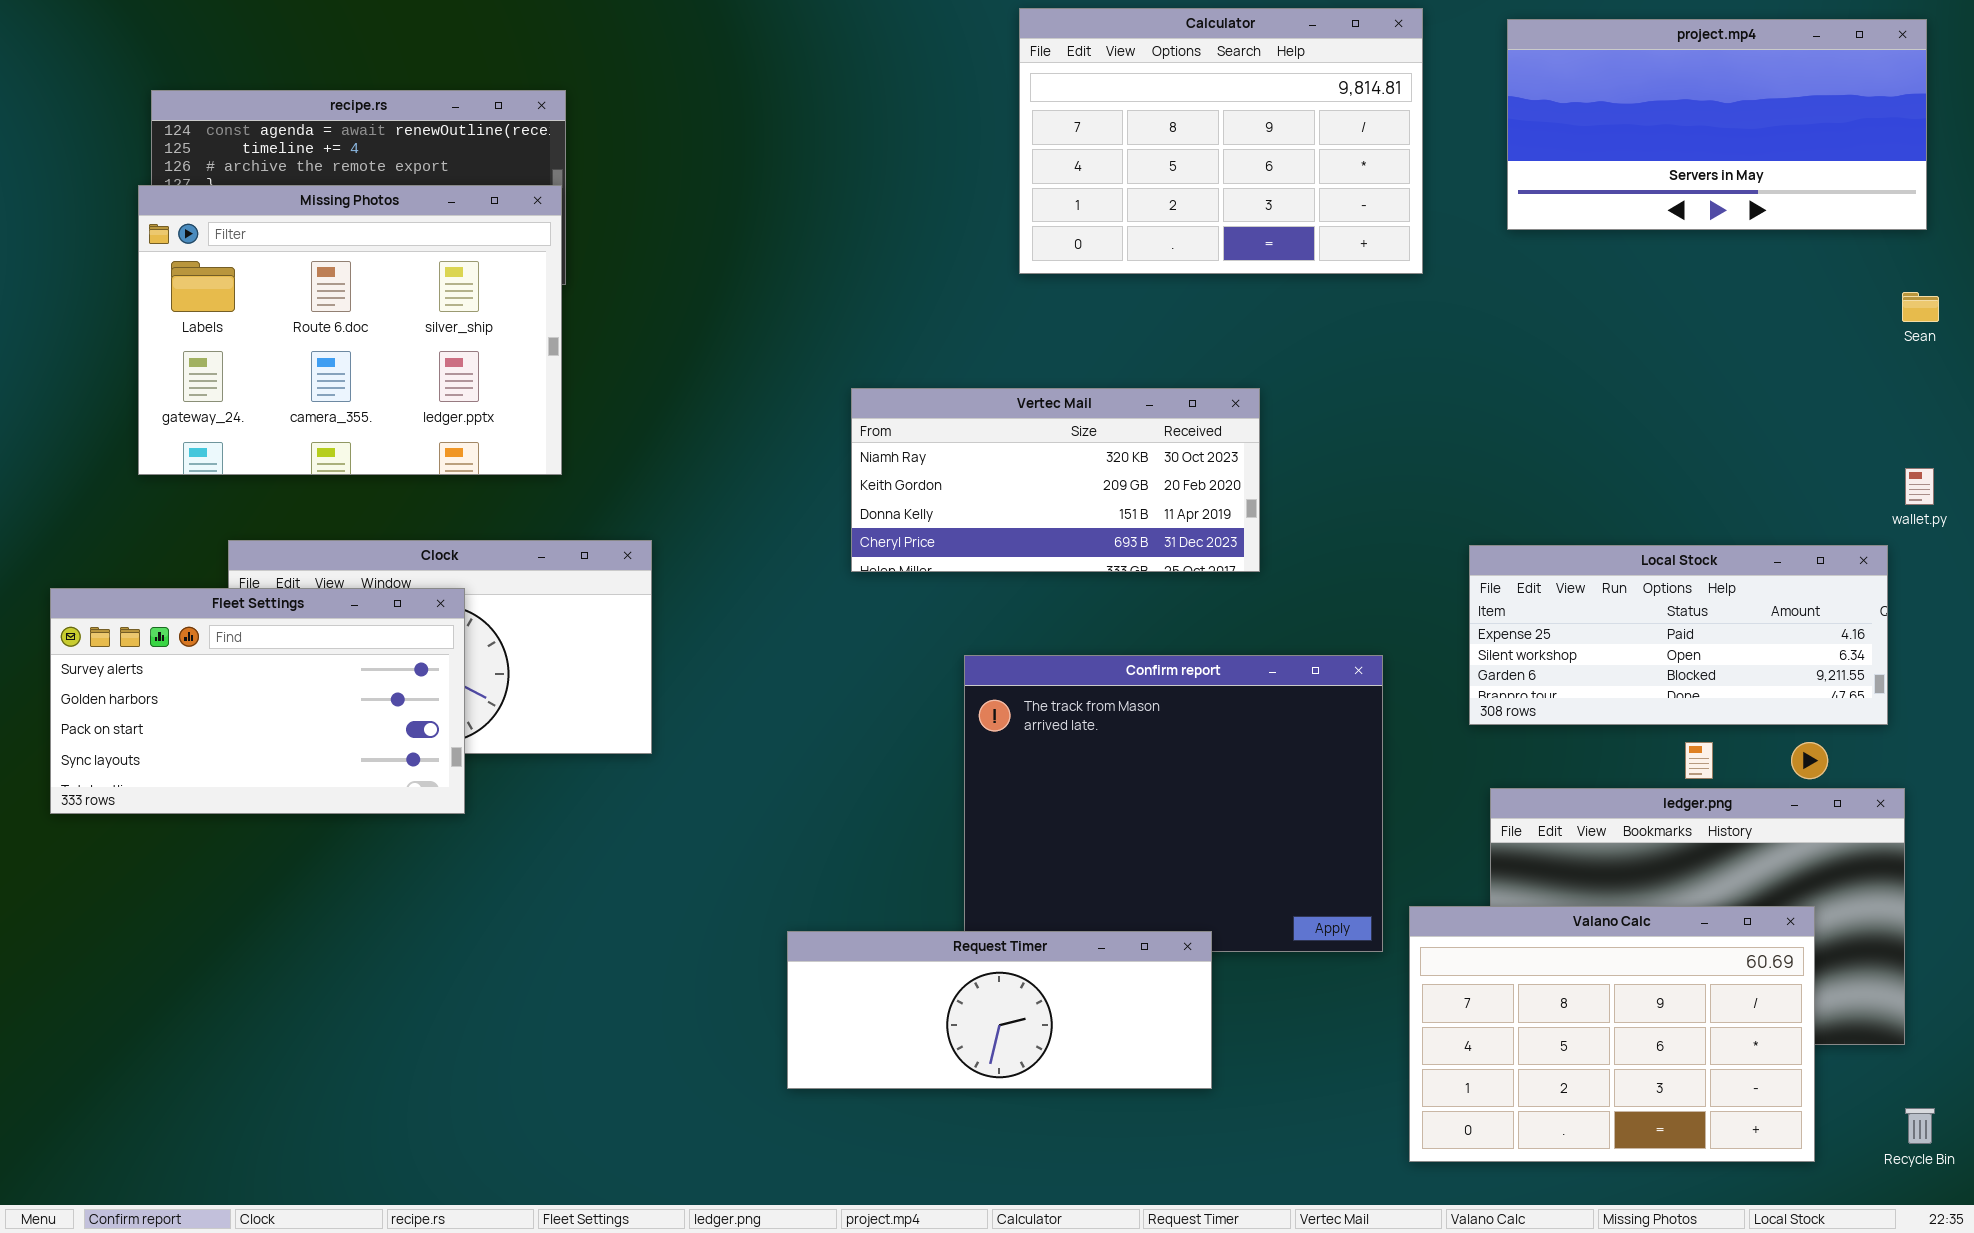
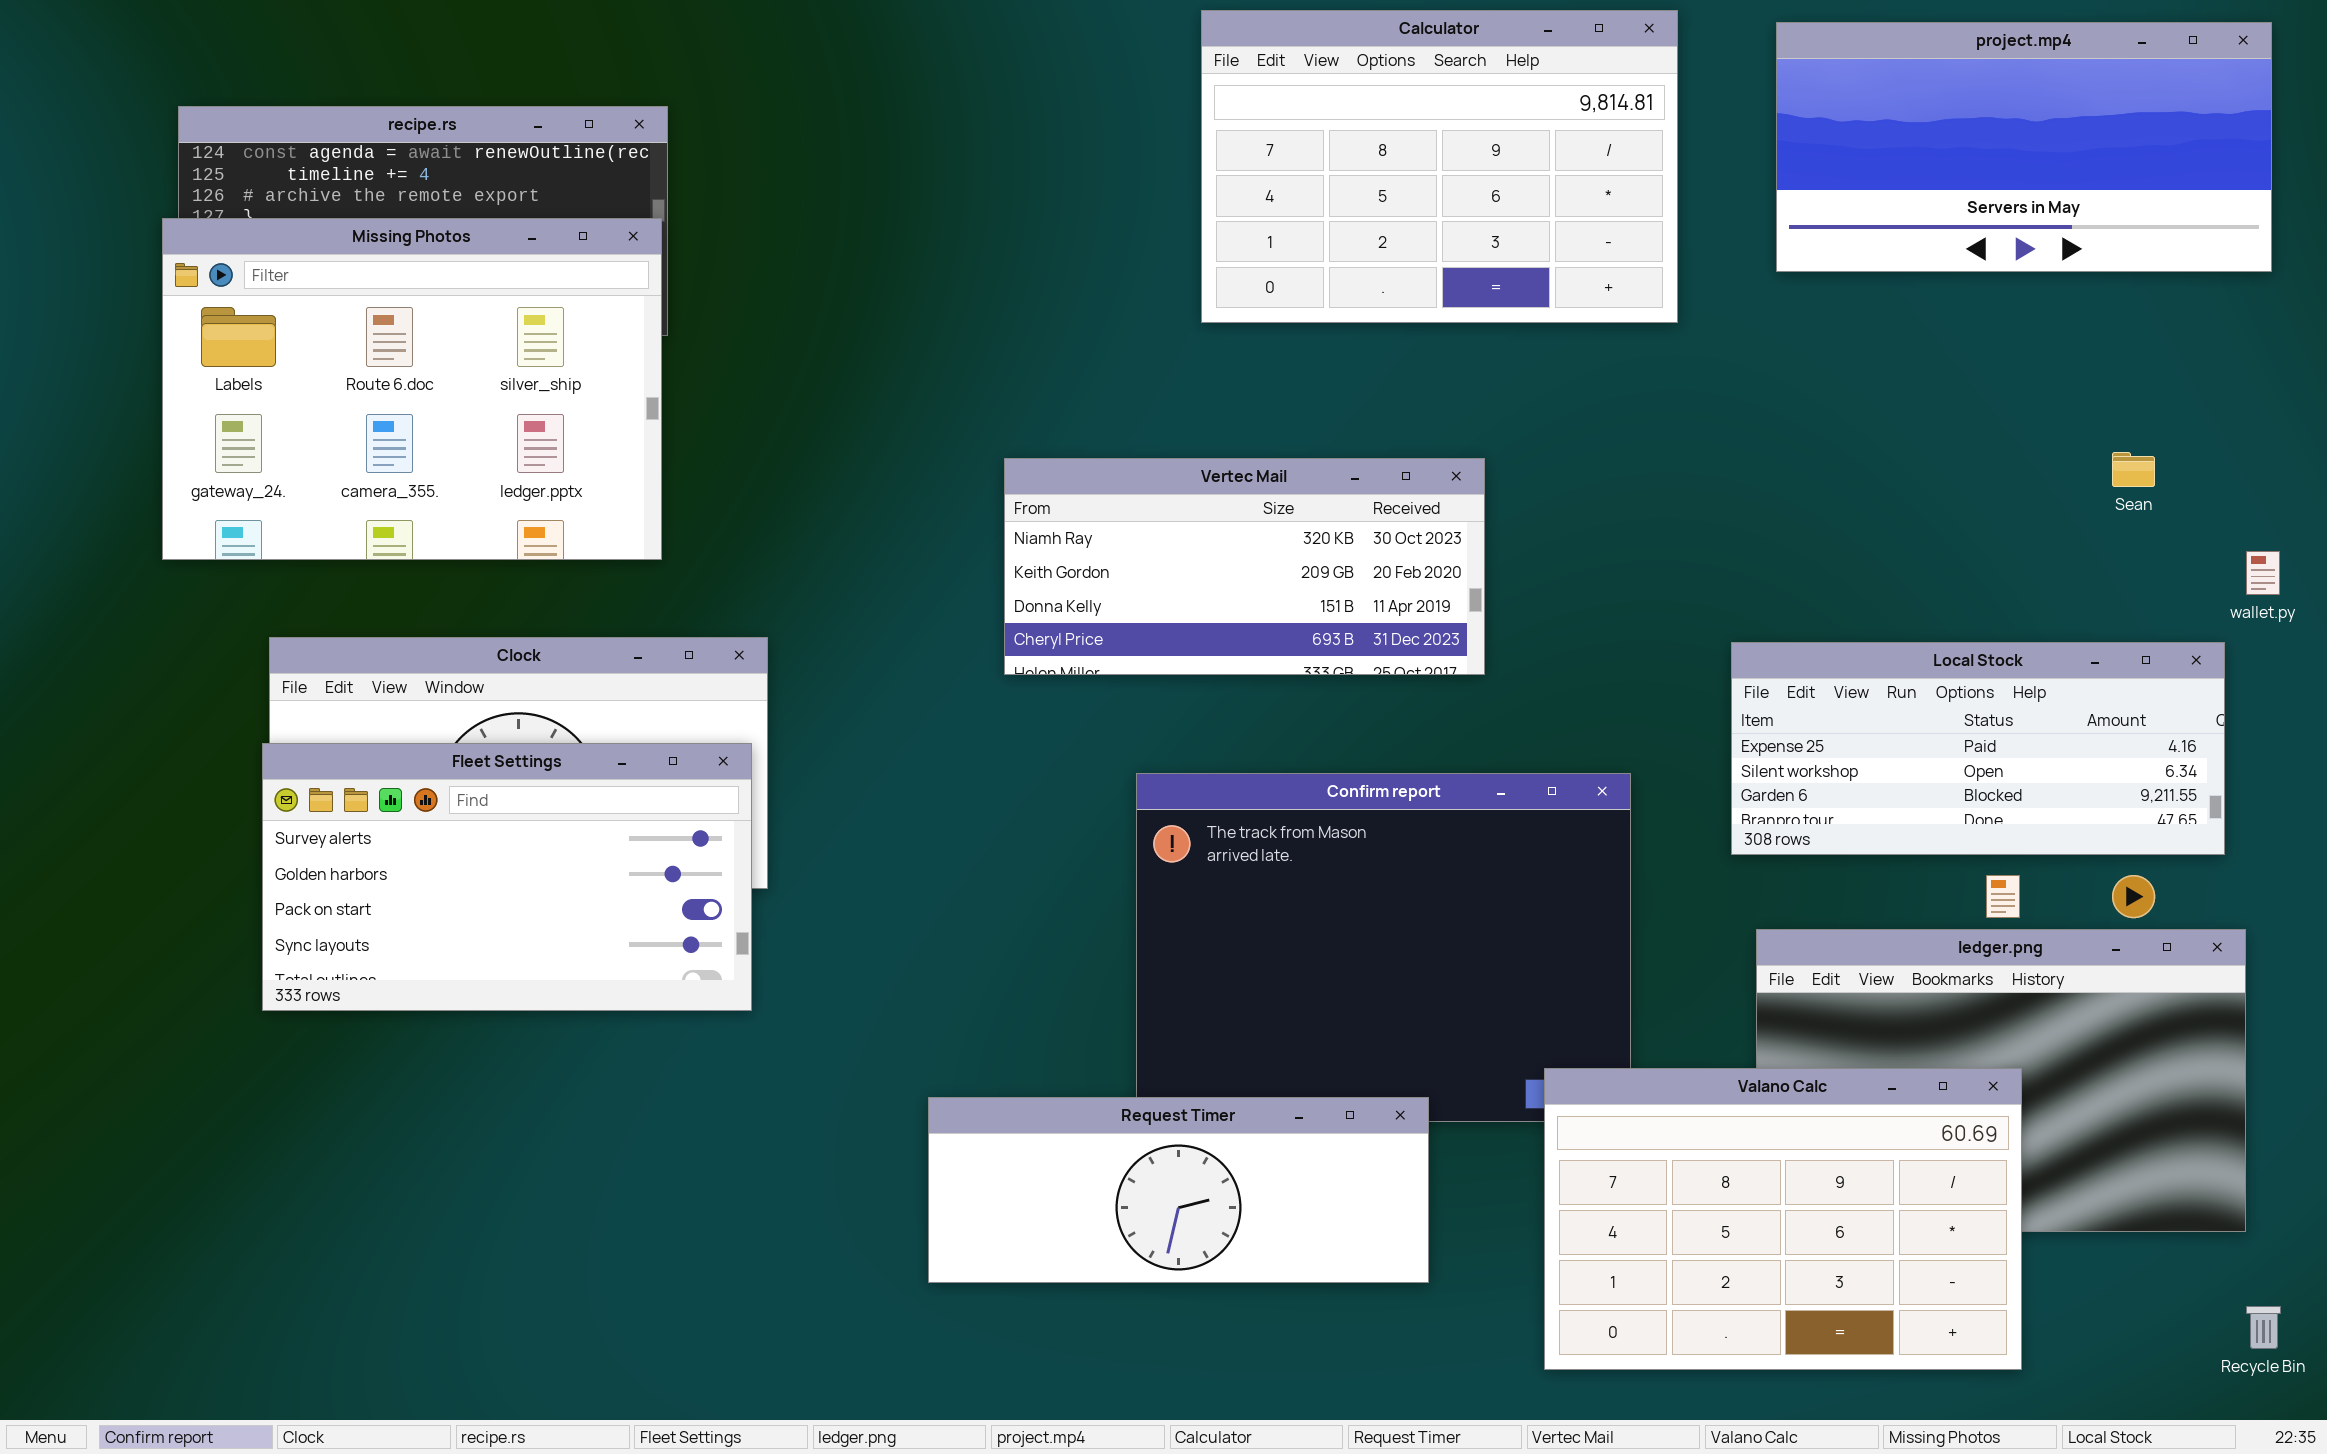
Sean: [1902,292,1939,322] -> [2112,452,2155,487], moved
Fleet Settings: [50,588,465,814] -> [262,743,752,1011], moved
Valano Calc: [1409,906,1815,1162] -> [1544,1068,2022,1370], moved

